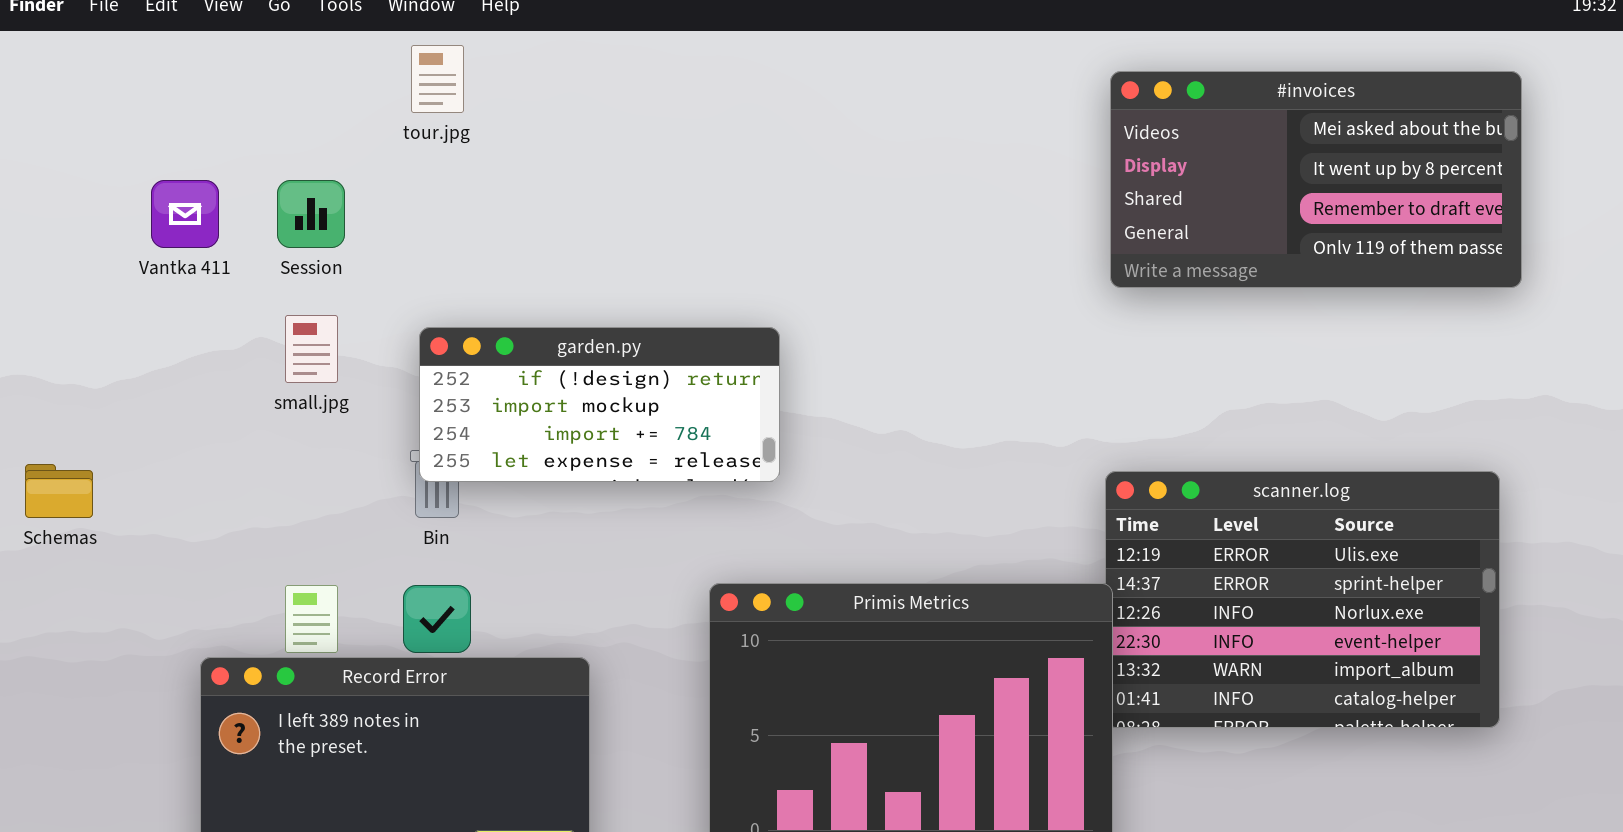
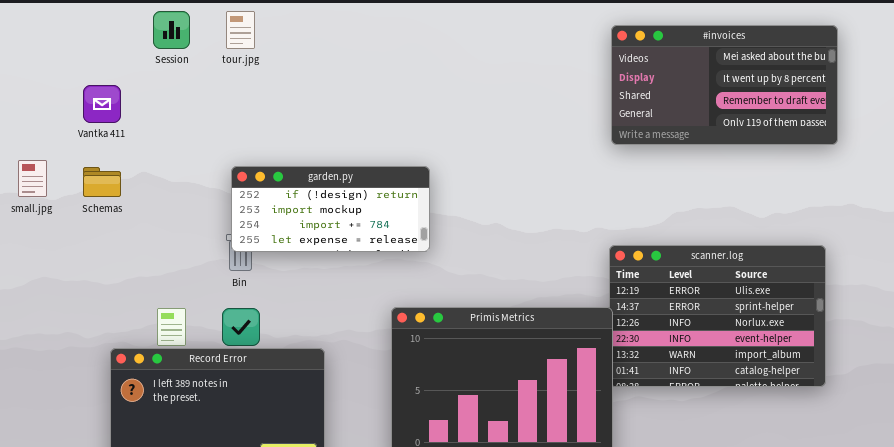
Session: [277,180,345,248] -> [153,11,190,49], moved
small.jpg: [285,315,338,383] -> [18,160,47,197], moved
Schemas: [25,464,93,518] -> [83,167,121,197], moved

